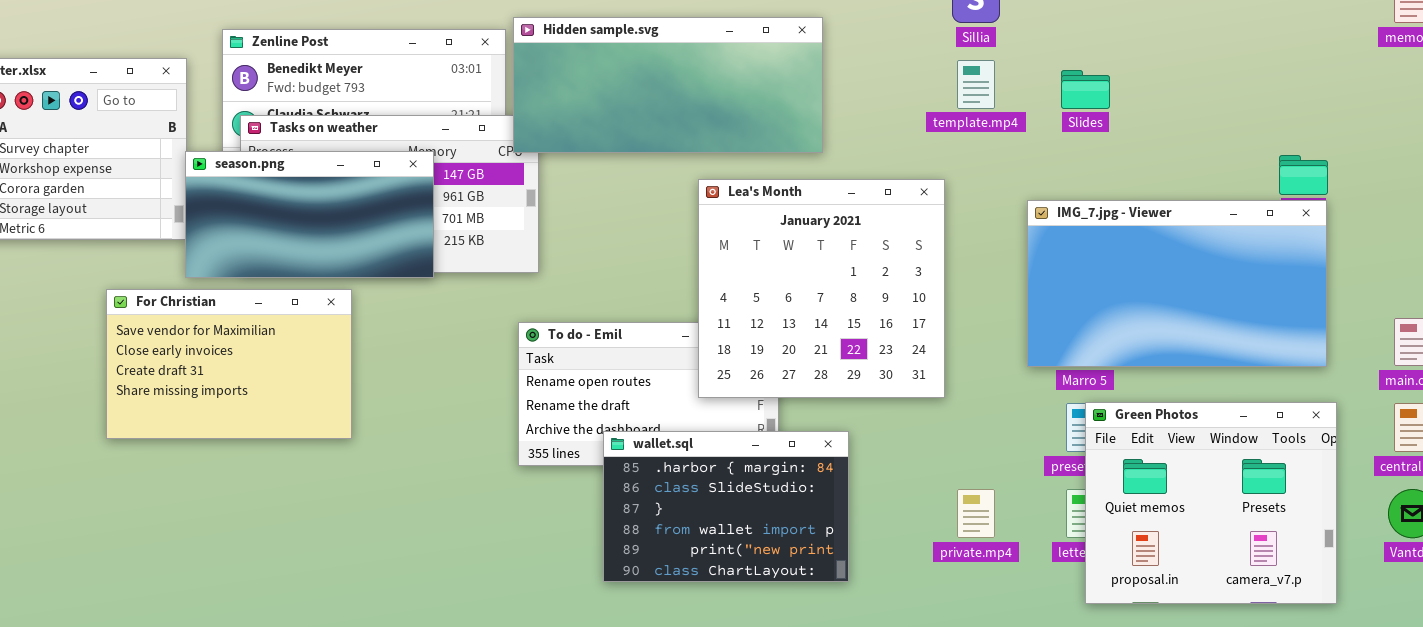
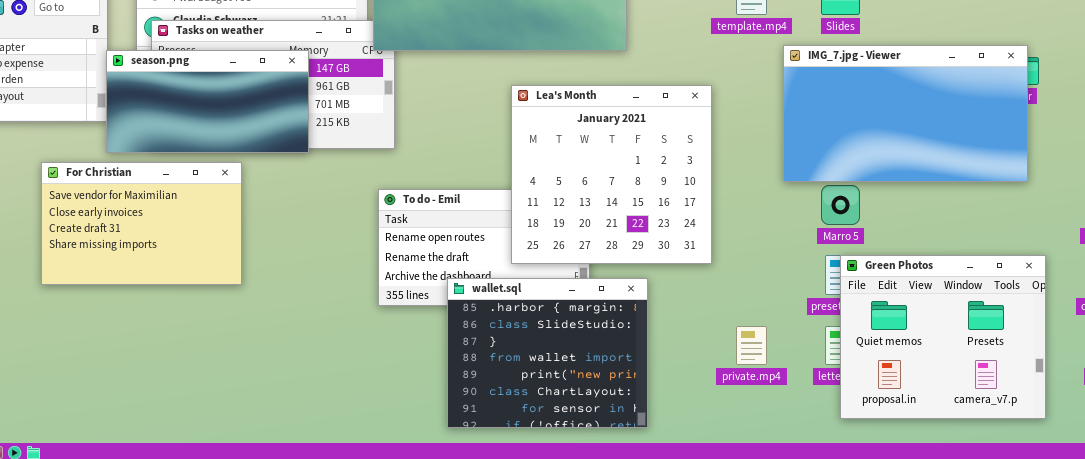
Lea's Month: [698,179,945,398] -> [511,85,712,264], moved
IMG_7.jpg - Viewer: [1027,200,1327,367] -> [783,45,1028,182], moved
wallet.sql: [603,431,849,582] -> [447,278,648,428], resized

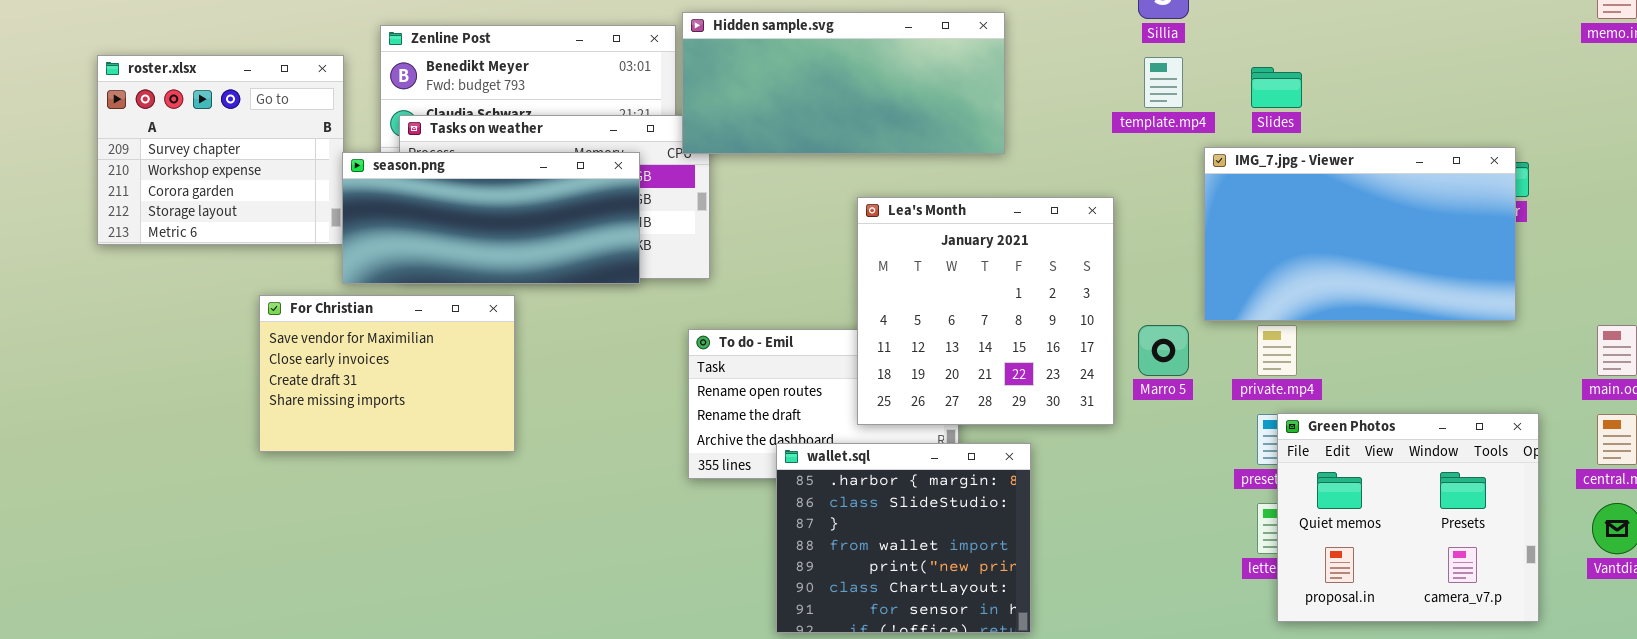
season.png: [106,50,309,153] -> [342,152,640,284], resized
Marro 5: [821,185,860,225] -> [1138,325,1189,376], moved
private.mp4: [736,326,767,365] -> [1257,325,1297,376], moved

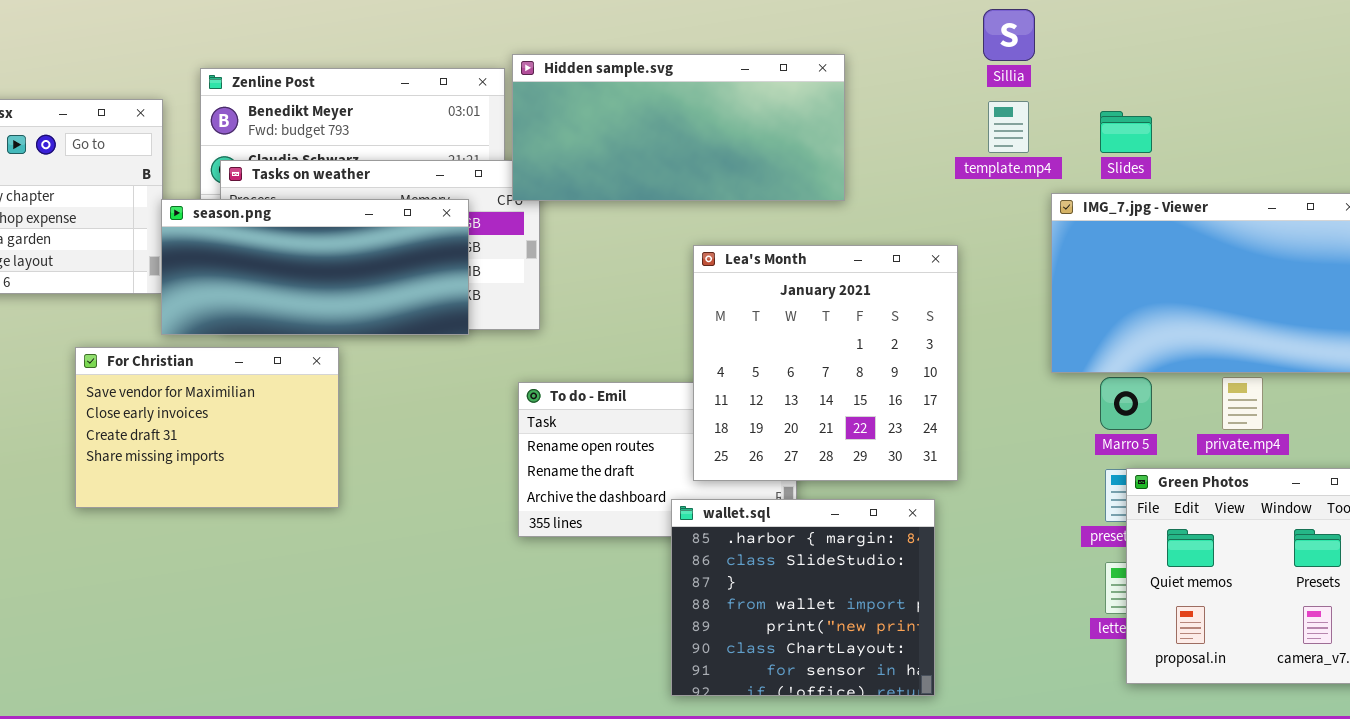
Marro 5: [1138,325,1189,376] -> [1100,377,1152,430], moved
private.mp4: [1257,325,1297,376] -> [1222,377,1263,430], moved
wallet.sql: [776,443,1031,633] -> [671,499,935,696], moved

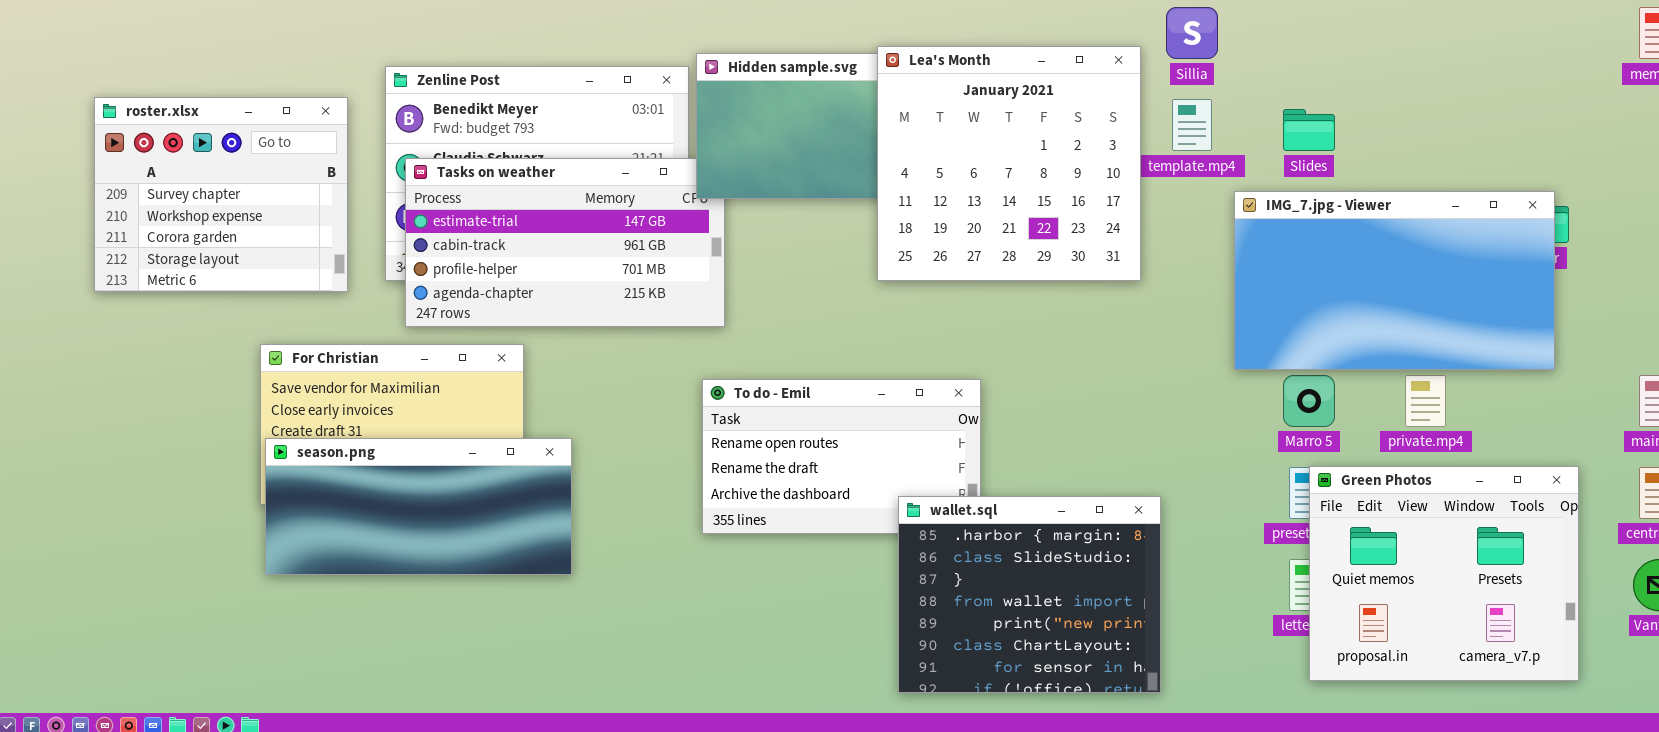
season.png: [161,199,469,335] -> [265,438,572,575], moved
Lea's Month: [693,245,958,481] -> [877,46,1141,281], moved
wallet.sql: [671,499,935,696] -> [898,496,1161,693], moved

